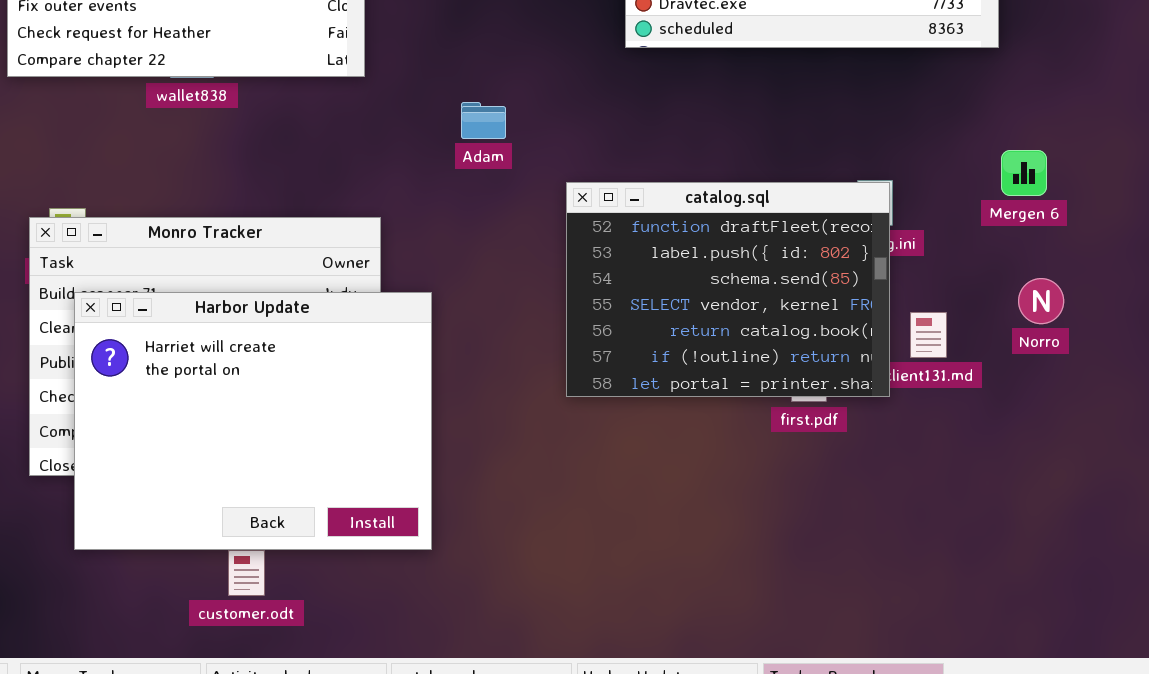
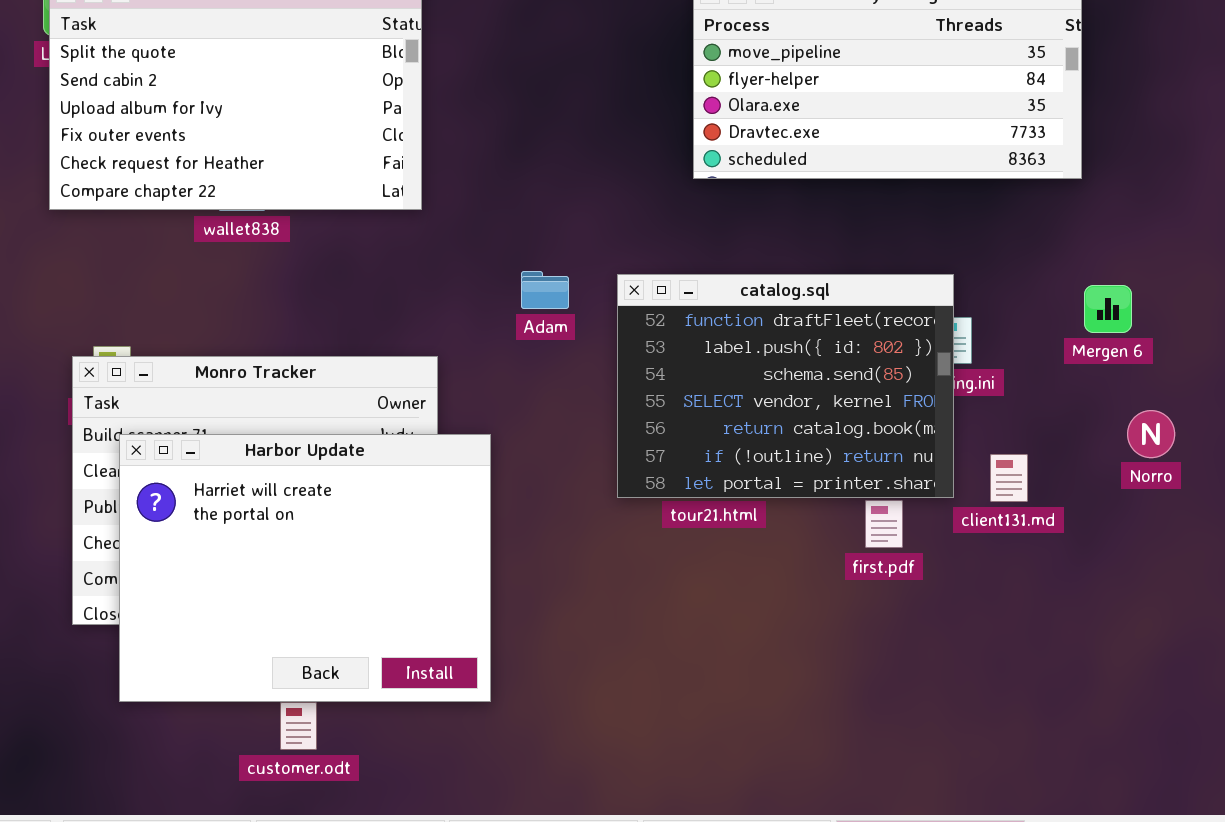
Adam: [461,102,506,139] -> [521,271,569,309], moved
catalog.sql: [566,182,890,397] -> [617,274,954,498], moved
Norro: [1018,278,1064,324] -> [1127,410,1175,458], moved

